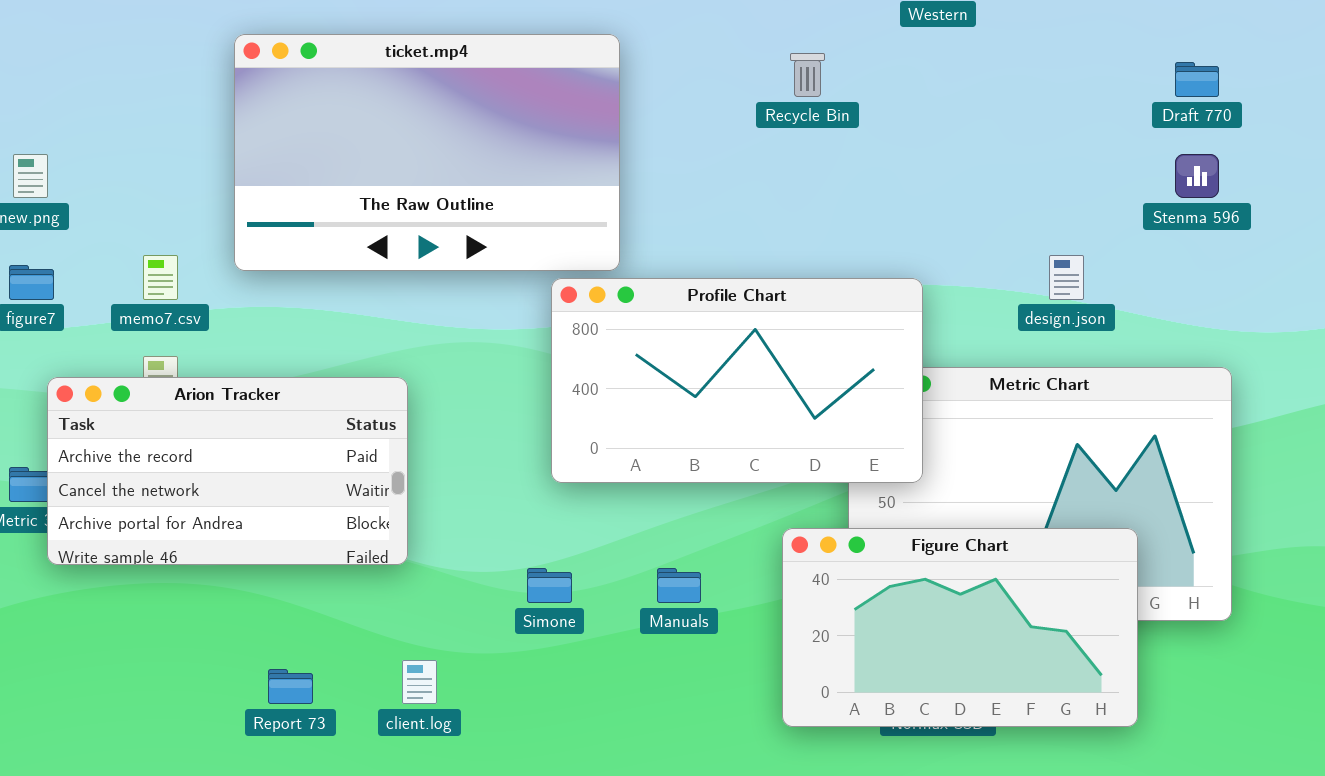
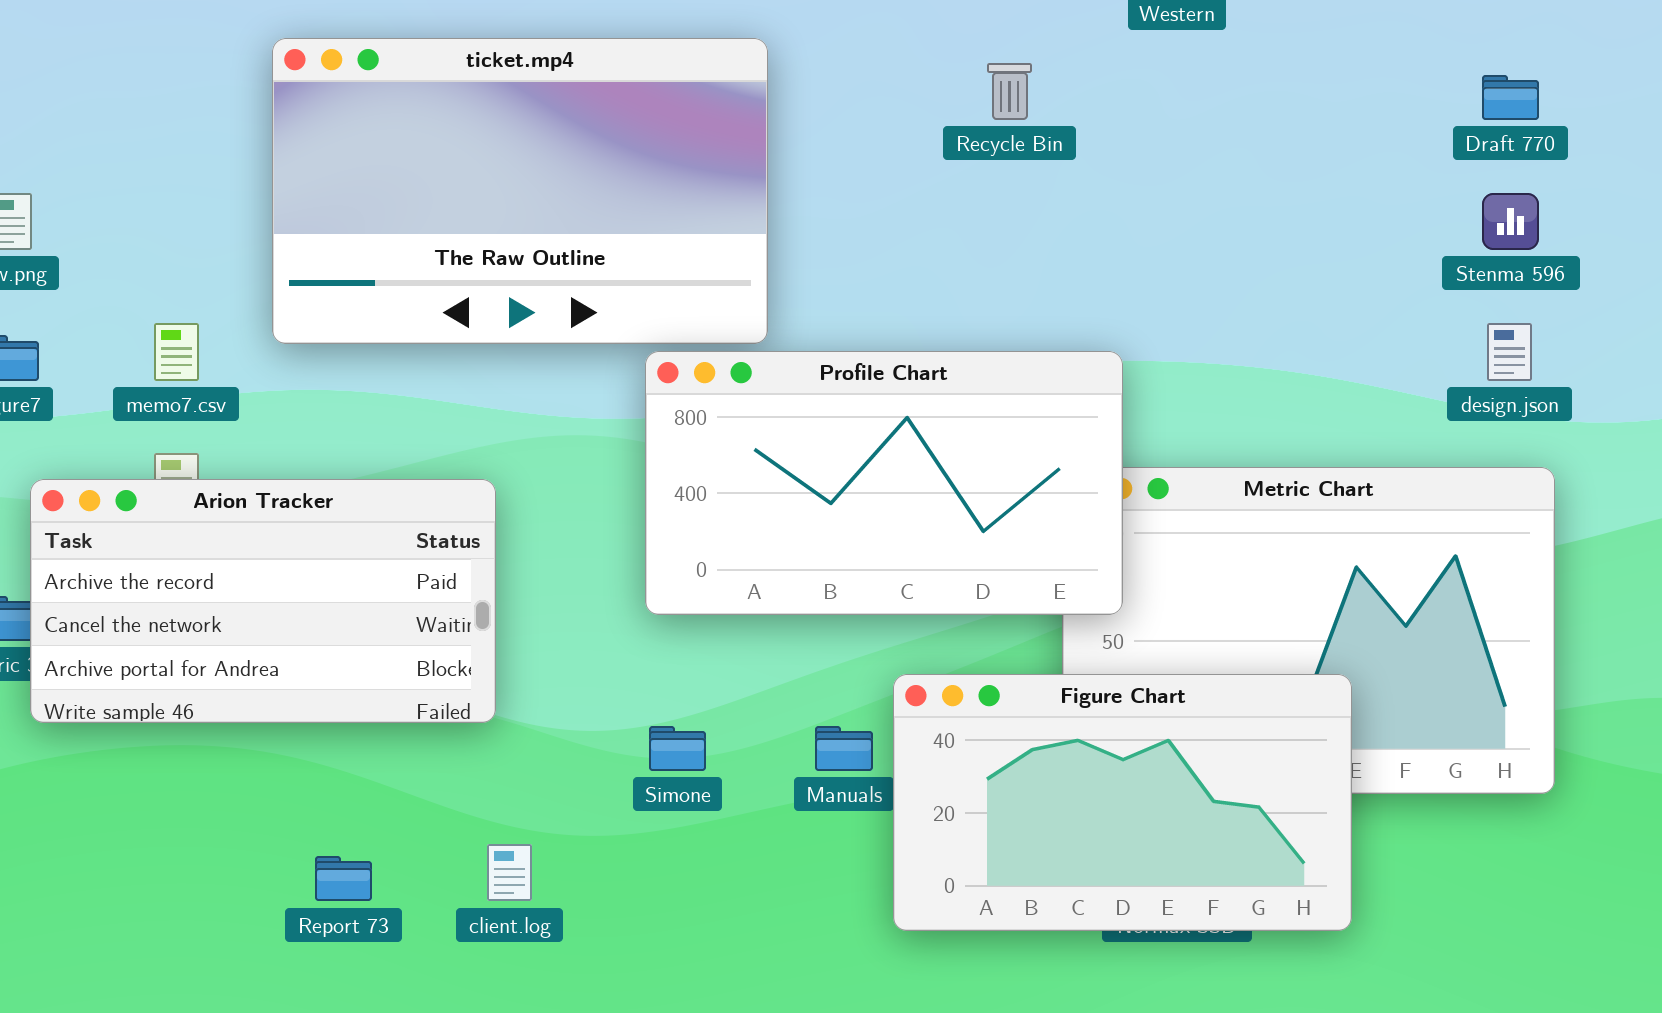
design.json: [1049,255,1084,300] -> [1487,323,1532,381], moved
Profile Chart: [551,278,923,483] -> [645,351,1123,615], moved
Figure Chart: [782,528,1138,727] -> [893,674,1352,931], moved

